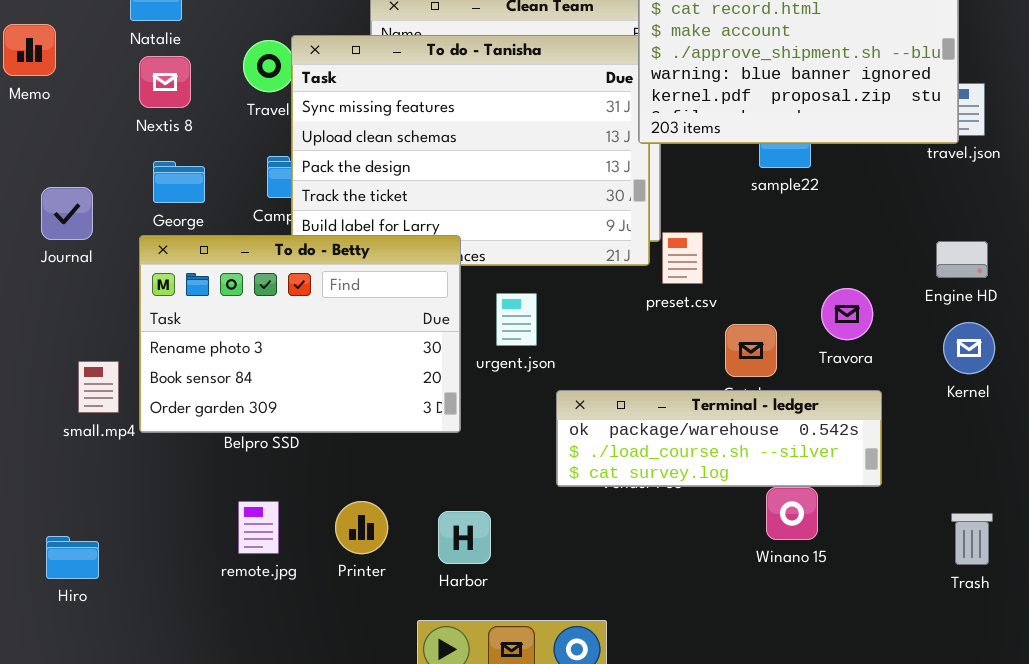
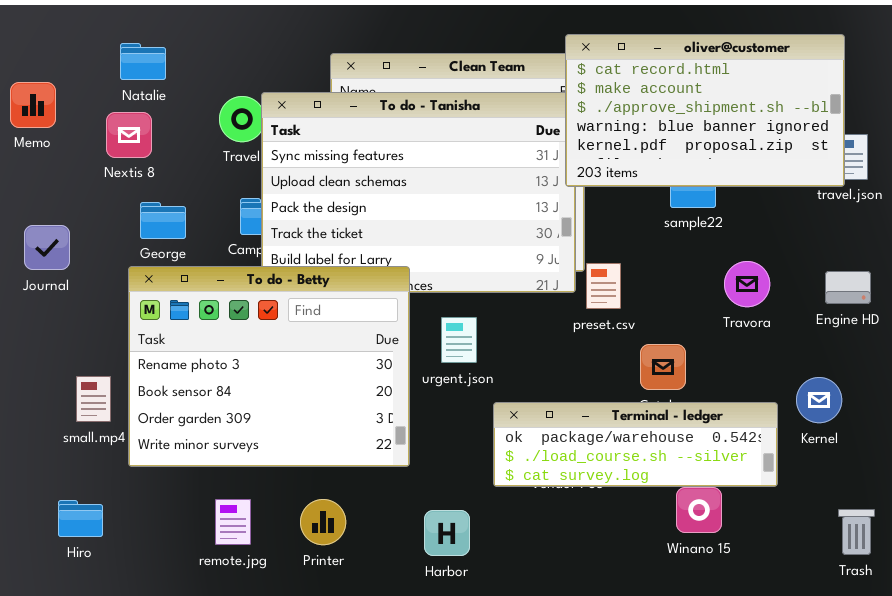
Nextis 8: [139,56,191,108] -> [106,112,152,158], moved
Journal: [41,187,93,240] -> [24,225,70,270], moved
To do - Betty: [139,235,461,433] -> [128,266,410,467], resized
Travora: [821,288,873,340] -> [724,261,770,307], moved
Kernel: [943,322,995,374] -> [796,377,842,423], moved
Harbor: [438,511,491,564] -> [424,510,470,556], moved
Hiro: [46,536,99,579] -> [58,500,103,537], moved

